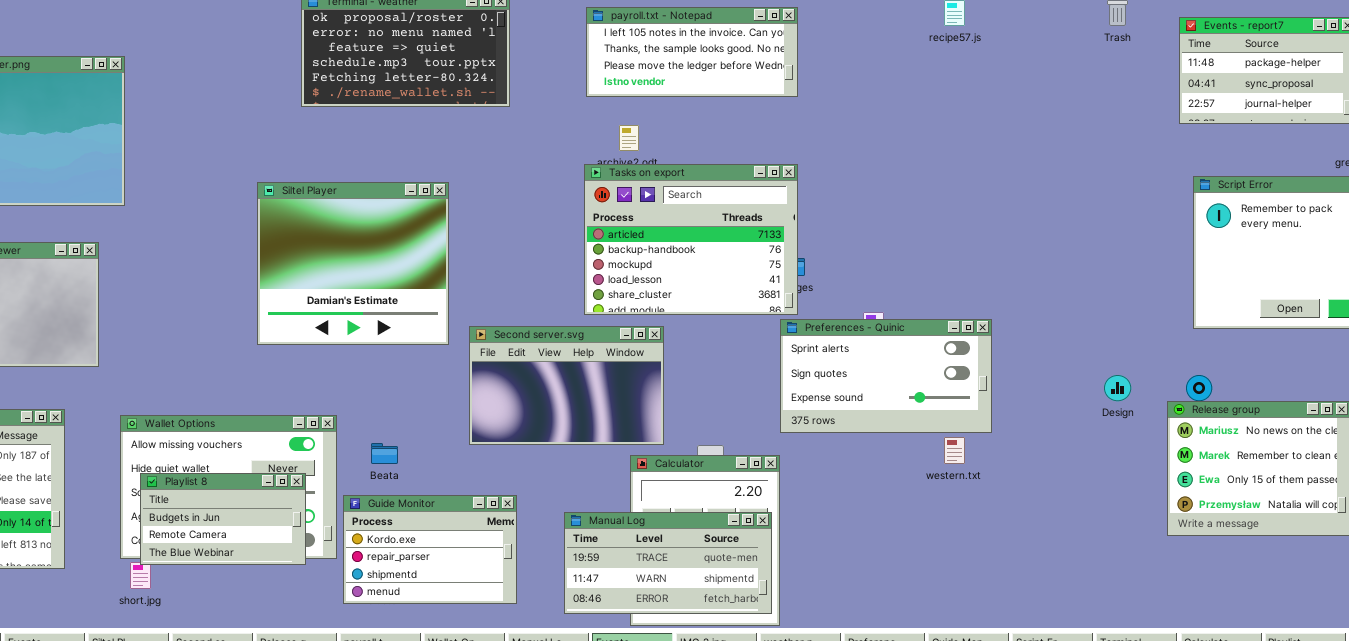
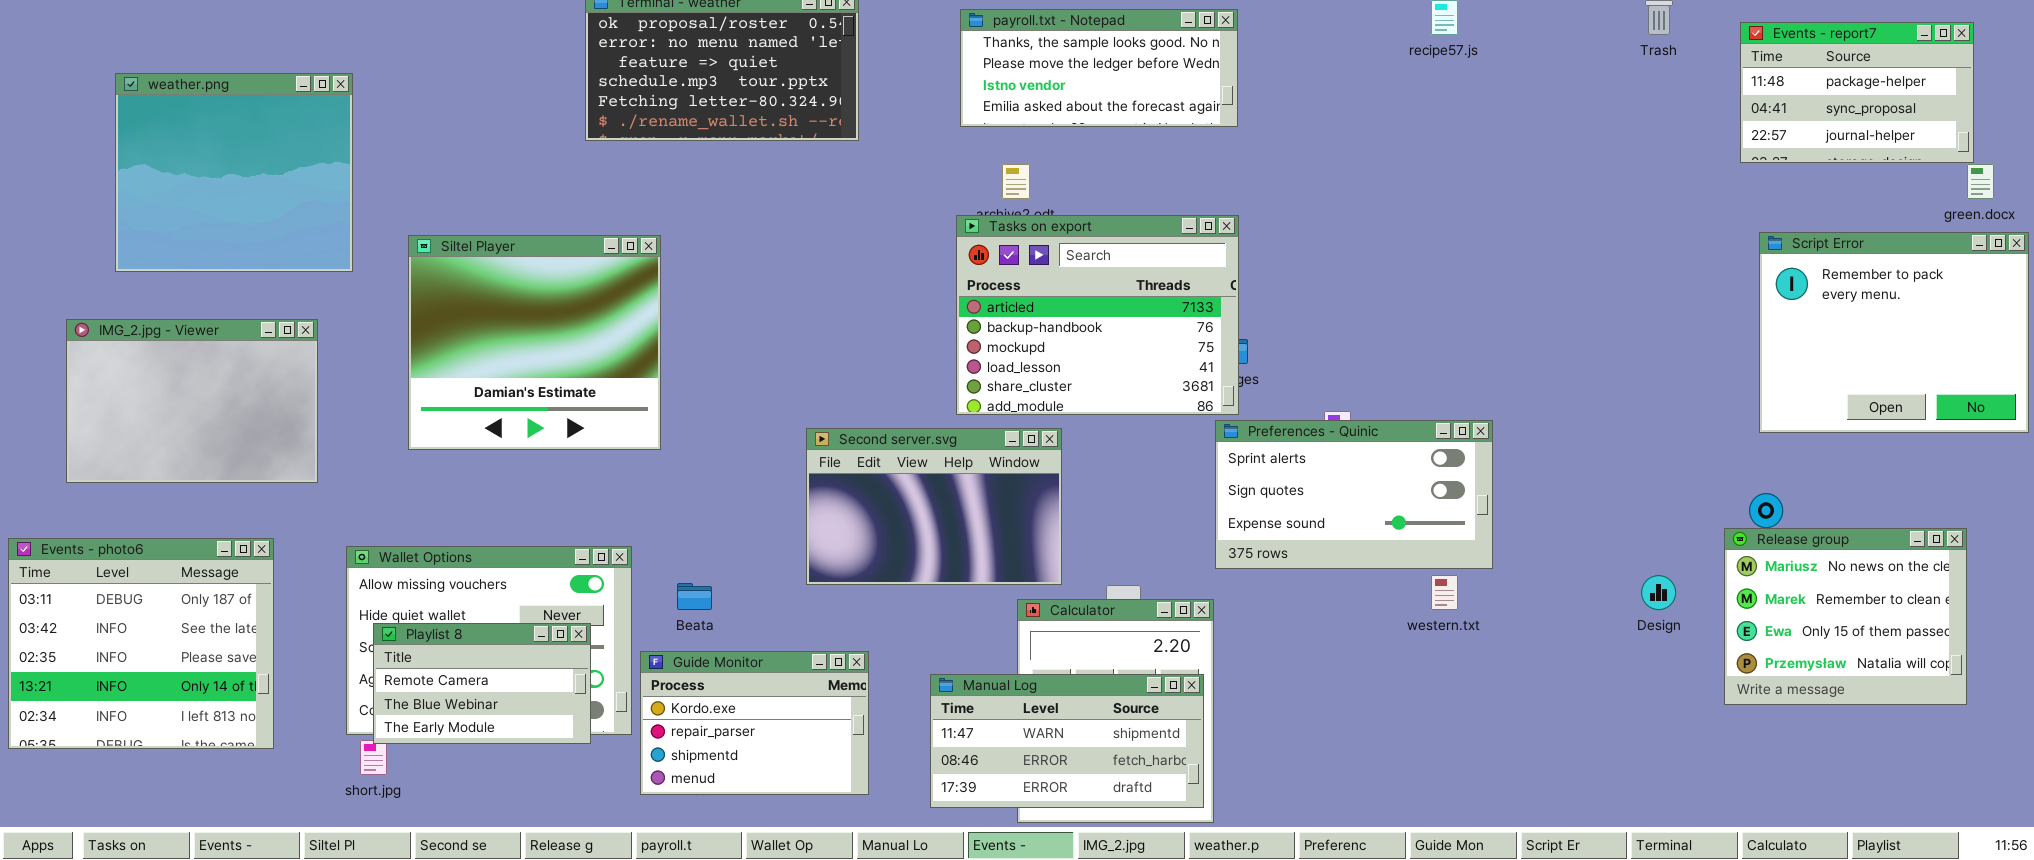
payroll.txt - Notepad: [586,7,798,97] -> [960,9,1238,127], scrolled down 1 row
Siltel Player: [257,182,449,345] -> [408,235,661,450], moved
Design: [1104,375,1131,401] -> [1641,575,1676,610], moved
Playlist 8: [140,473,306,565] -> [373,623,591,744], scrolled down 1 row
Manual Log: [564,512,772,614] -> [930,674,1204,808], scrolled down 1 row

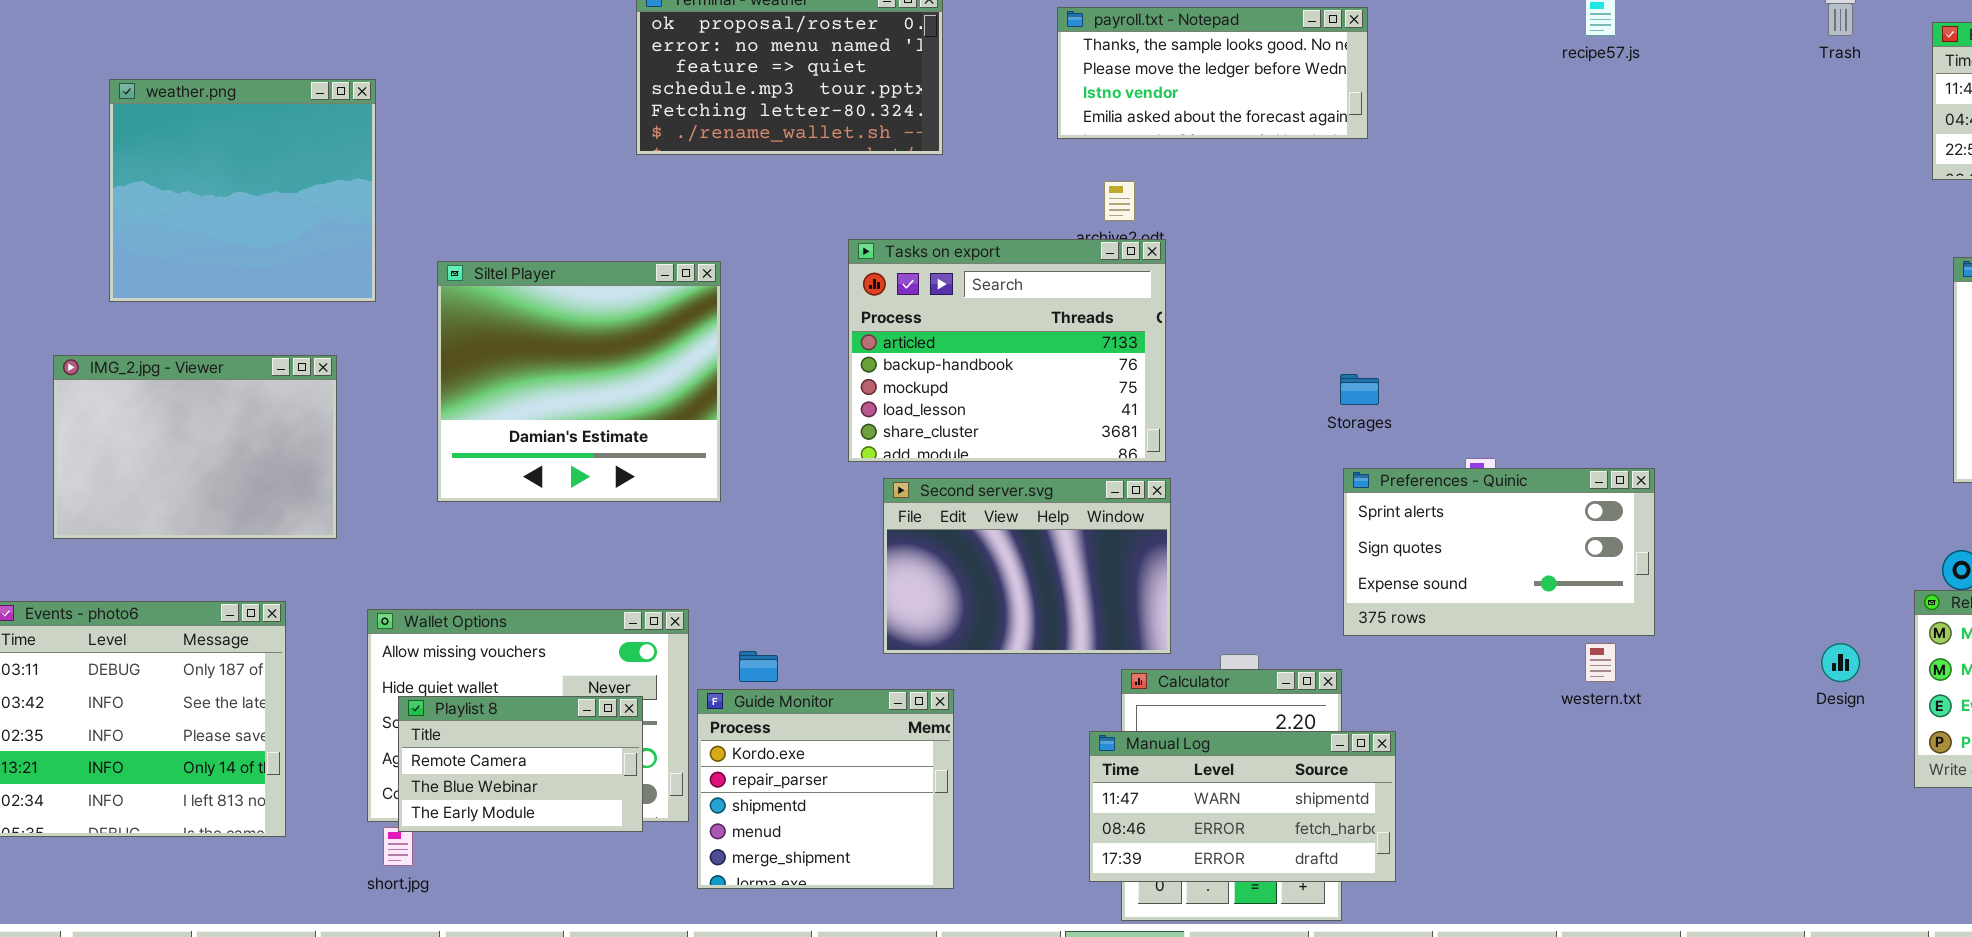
Tasks on export: [956,215,1239,415] -> [848,239,1166,462], moved
Guide Monitor: [640,651,869,795] -> [697,689,954,889], resized
Manual Log: [930,674,1204,808] -> [1089,731,1396,882], moved

